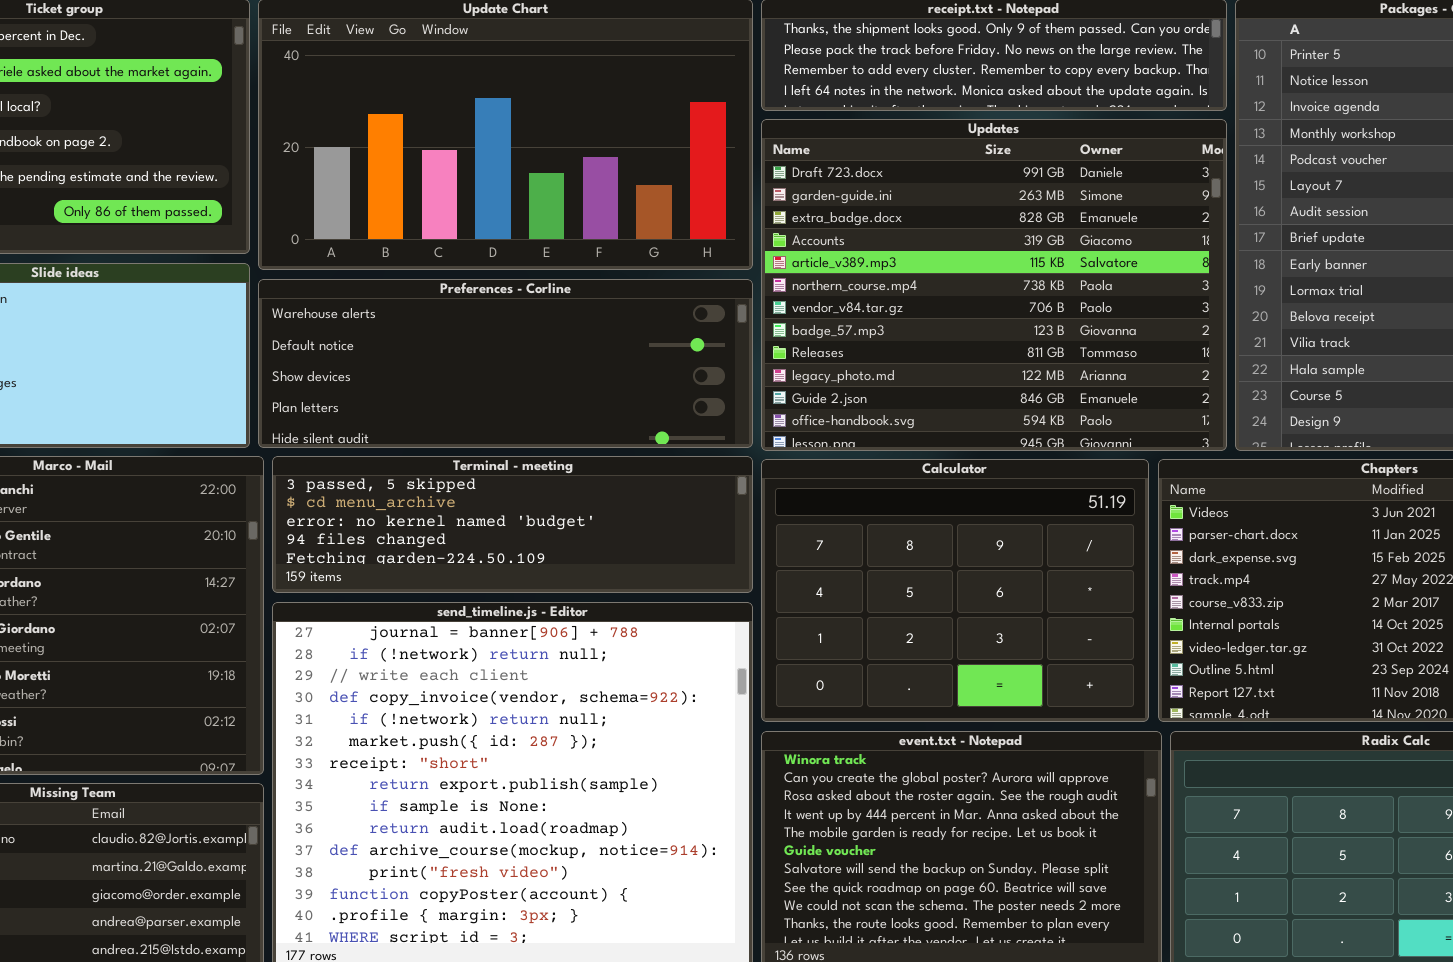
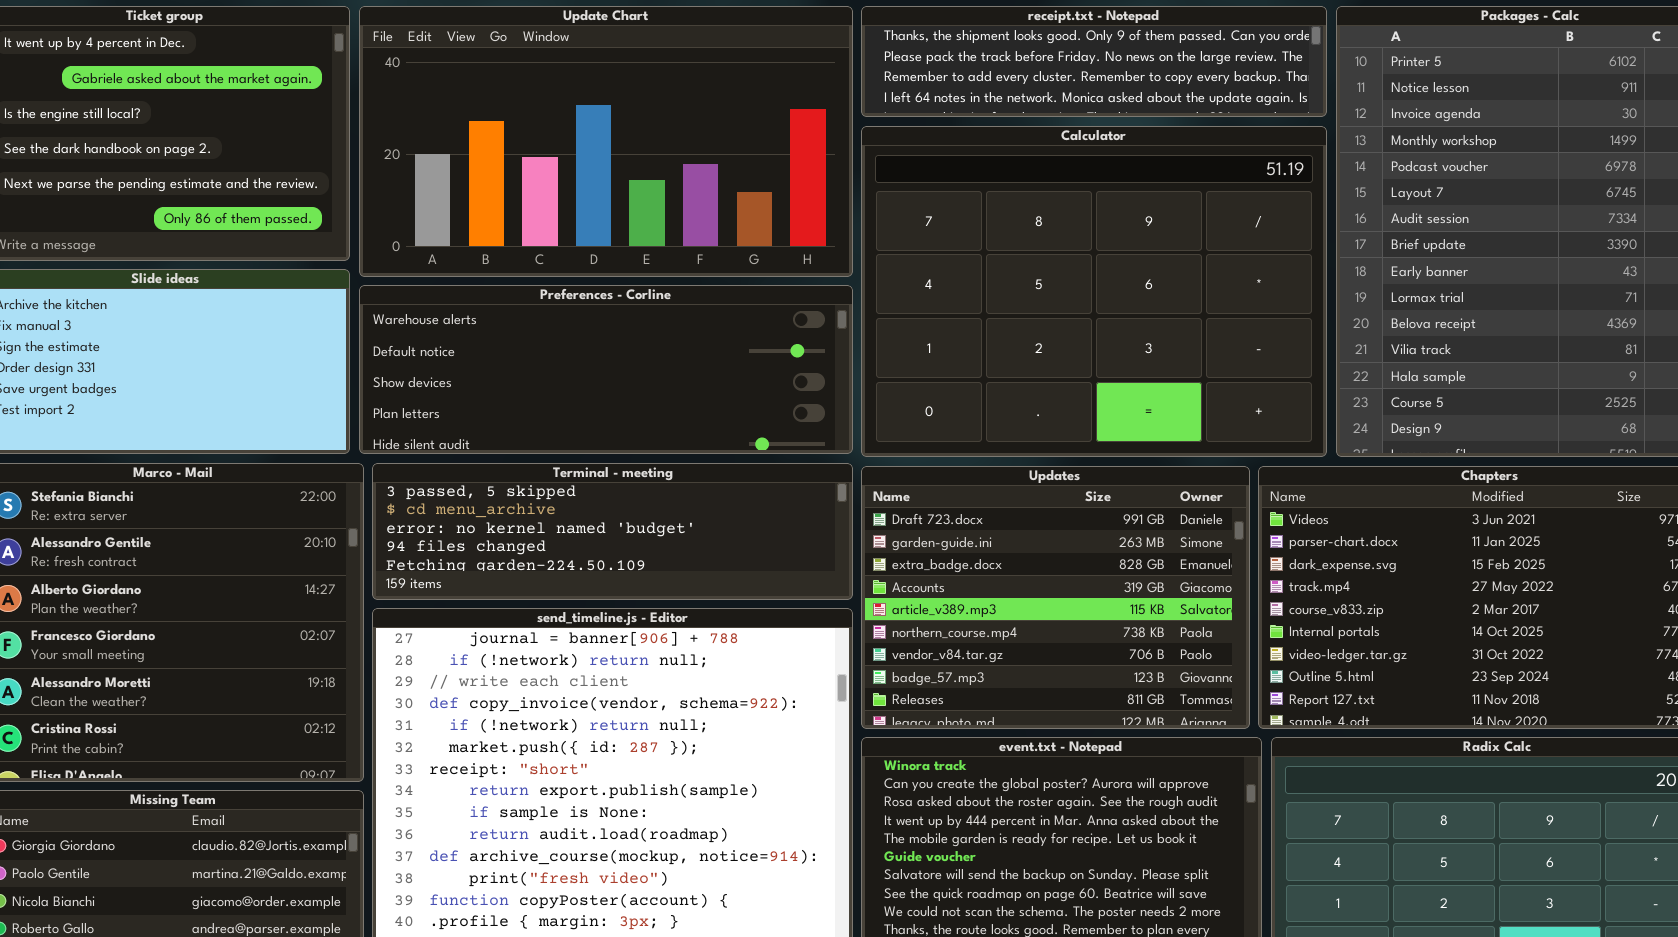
Updates: [761,119,1227,451] -> [861,466,1250,729], moved, resized
Calculator: [761,459,1149,722] -> [861,126,1327,457], moved, resized

